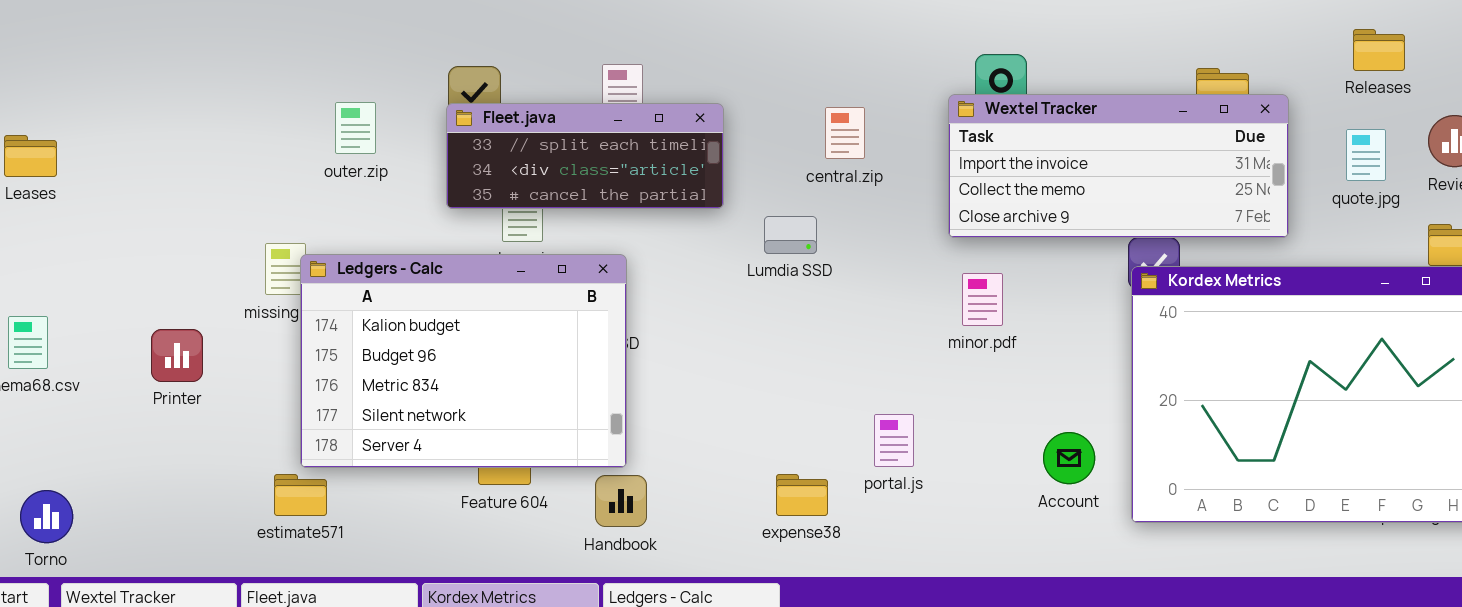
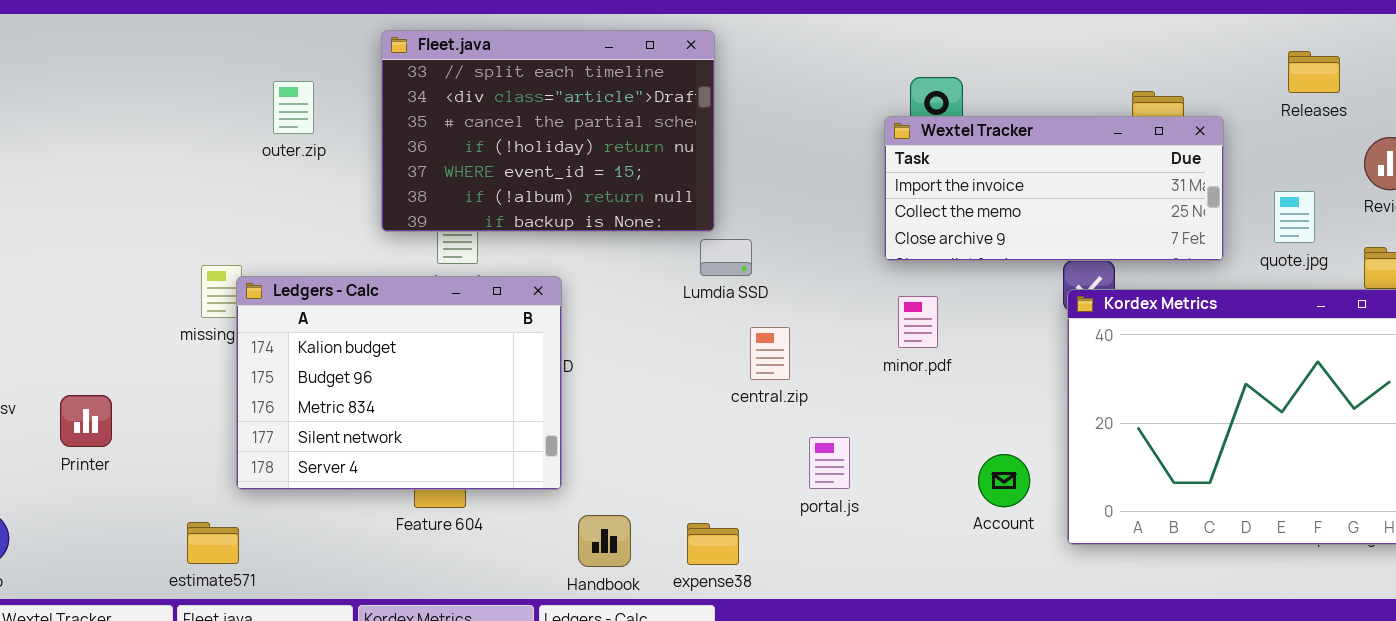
outer.zip: [335,102,376,154] -> [273,81,314,134], moved
Fleet.java: [446,103,724,209] -> [381,30,715,232], resized
central.zip: [825,107,865,159] -> [750,327,790,380], moved
quote.jpg: [1346,129,1386,181] -> [1274,191,1315,243], moved
Printer: [151,329,203,382] -> [60,395,112,447], moved
estimate571: [274,474,327,516] -> [187,522,239,564], moved
expense38: [776,474,828,516] -> [687,523,739,565], moved
Handbook: [595,475,647,527] -> [578,515,631,567], moved

